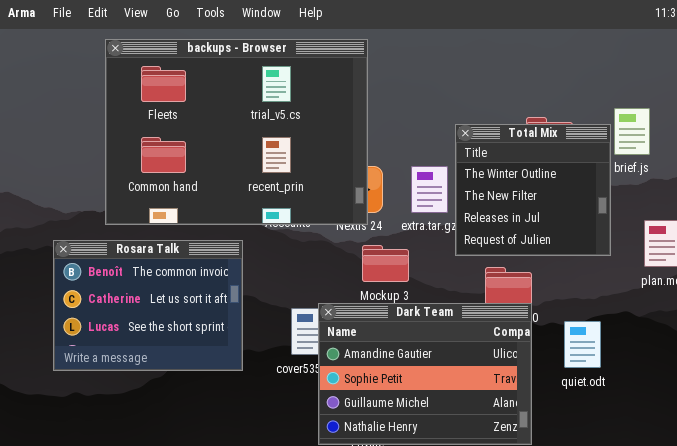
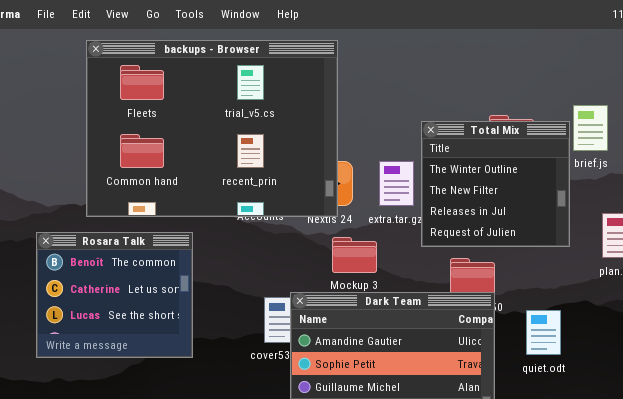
Rosara Talk: [53,240,243,371] -> [36,232,193,358], resized

